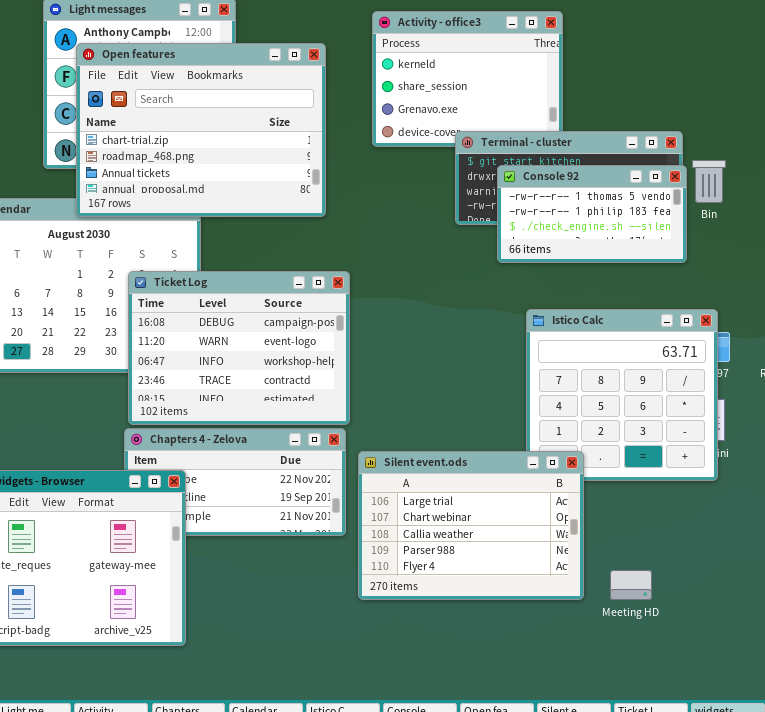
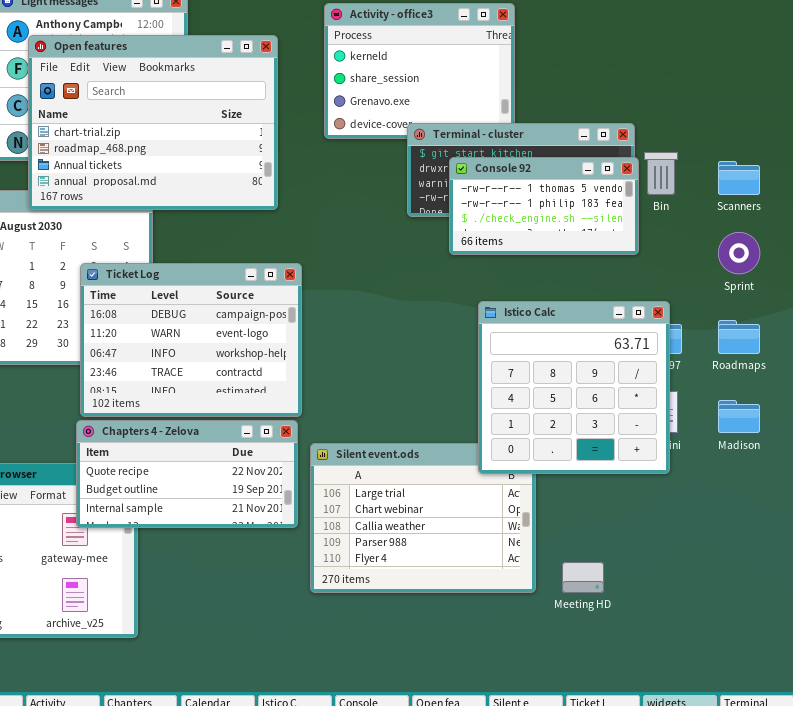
Istico Calc: [526,309,718,481] -> [478,301,670,474], raised
Chapters 4 - Zelova: [124,428,346,536] -> [76,420,298,528], raised

